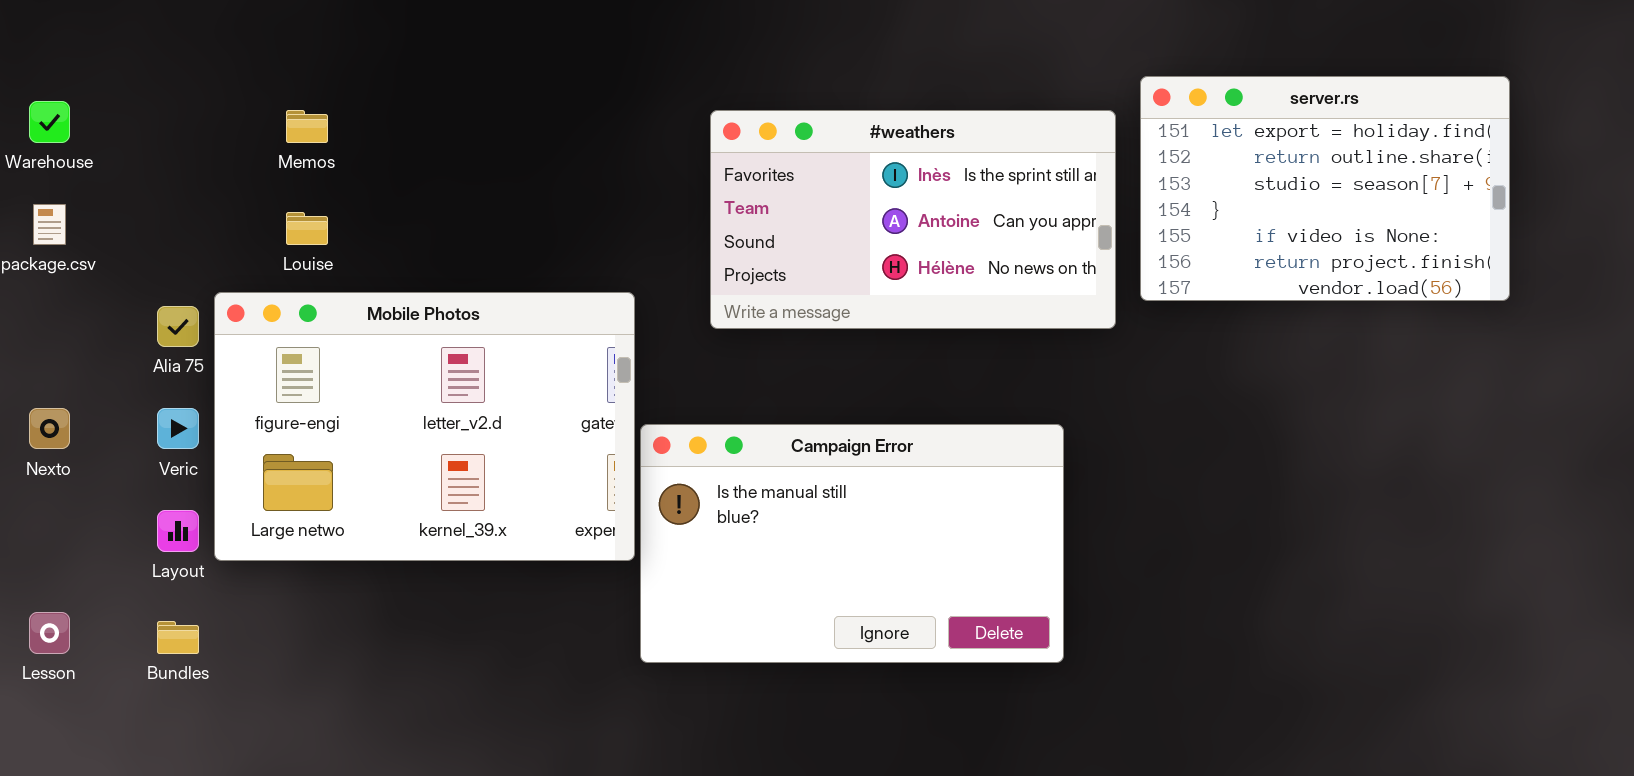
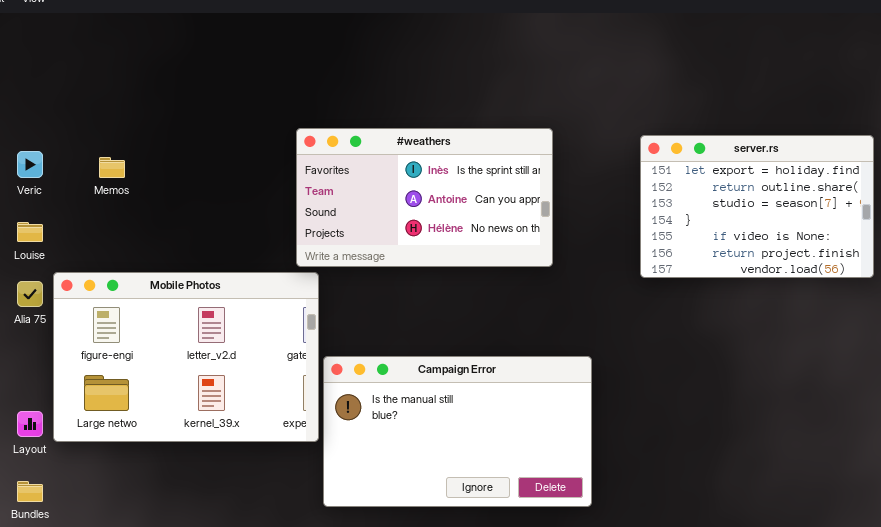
#weathers: [710,110,1116,329] -> [296,128,553,267], moved
Louise: [286,212,328,245] -> [17,222,43,242], moved
Veric: [157,408,199,449] -> [17,151,43,178], moved

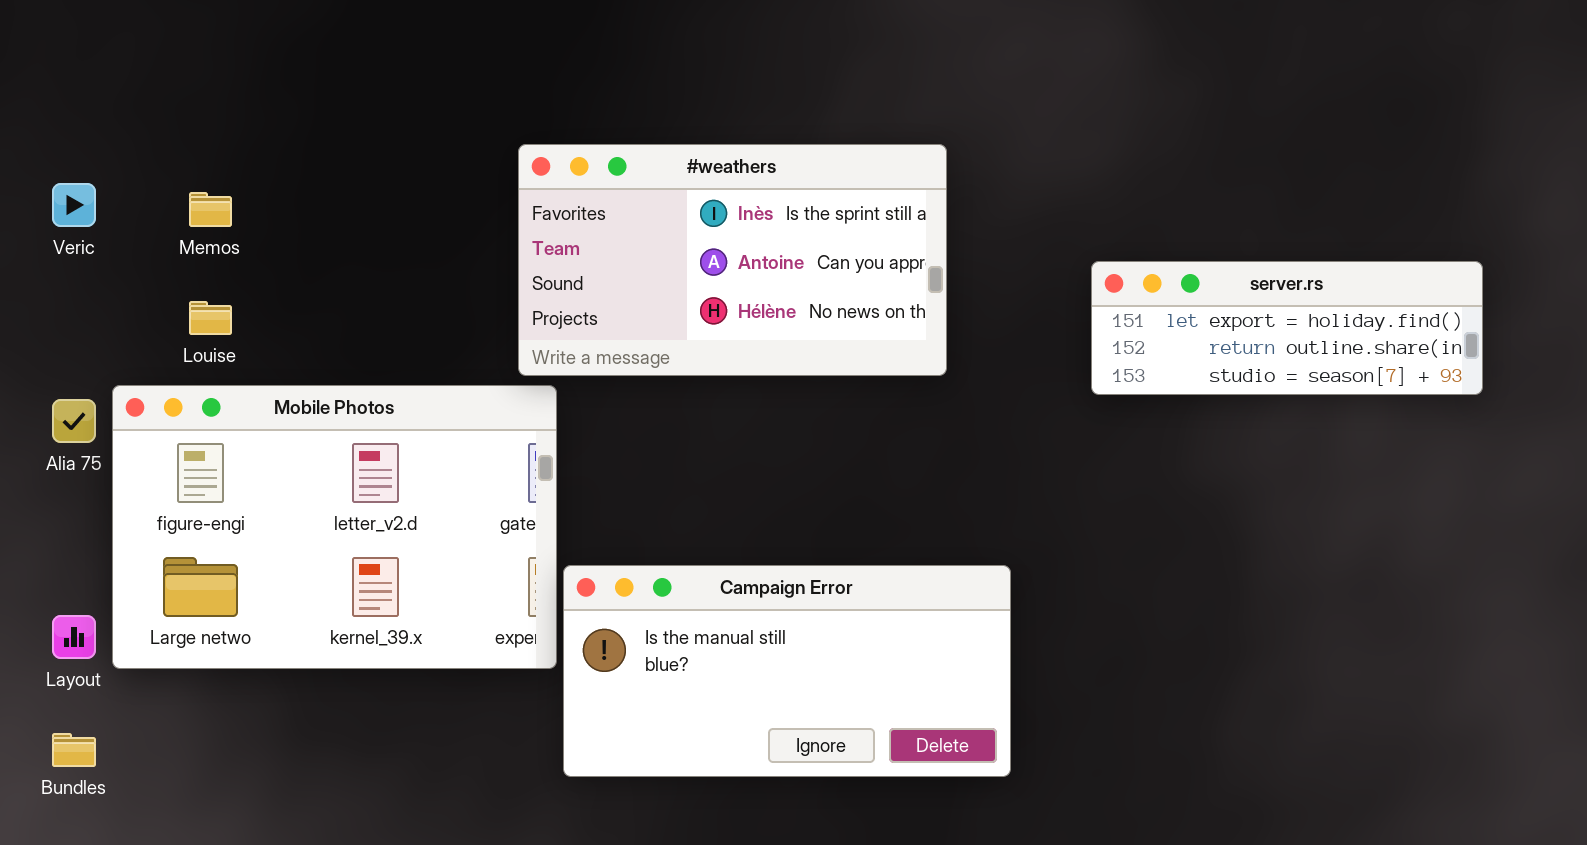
server.rs: [640,135,874,278] -> [1091,261,1483,395], resized
Louise: [17,222,43,242] -> [189,301,232,335], moved
Campaign Error: [323,356,592,507] -> [563,565,1011,777], resized

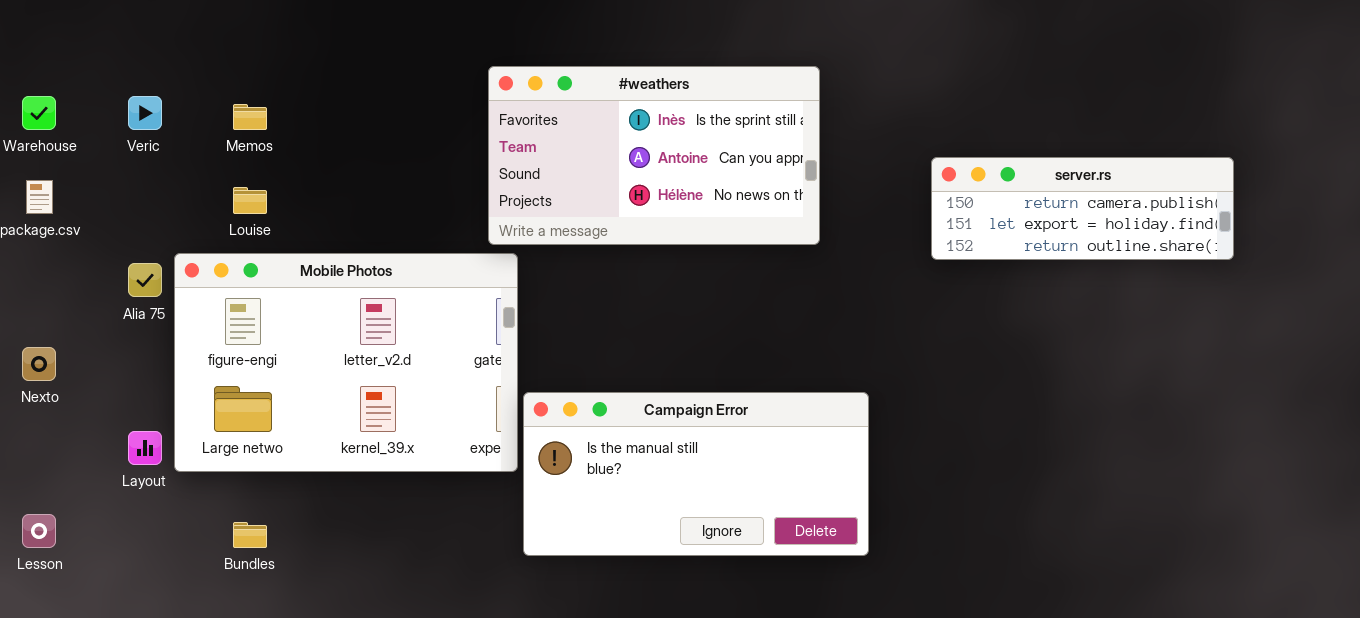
server.rs: [1091,261,1483,395] -> [931,157,1234,260], scrolled up 1 row
Bundles: [52,733,96,767] -> [233,522,267,548], moved

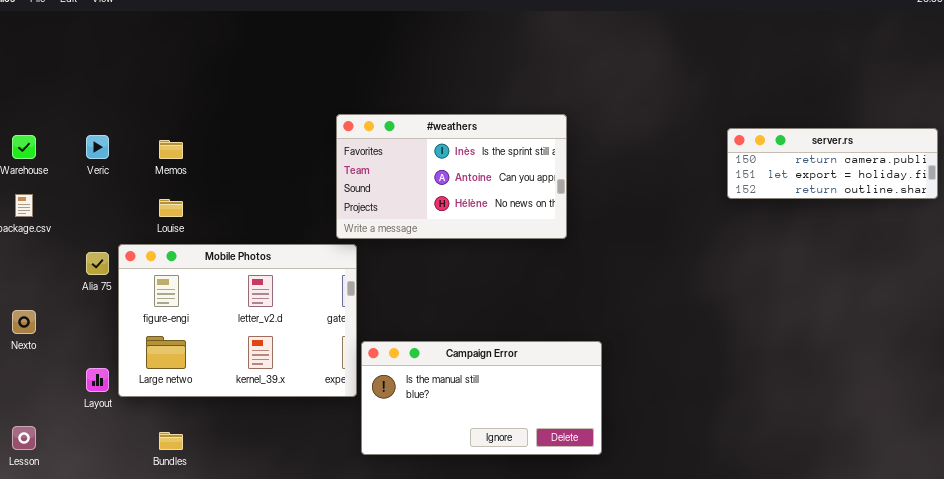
server.rs: [931,157,1234,260] -> [727,128,938,199], moved

